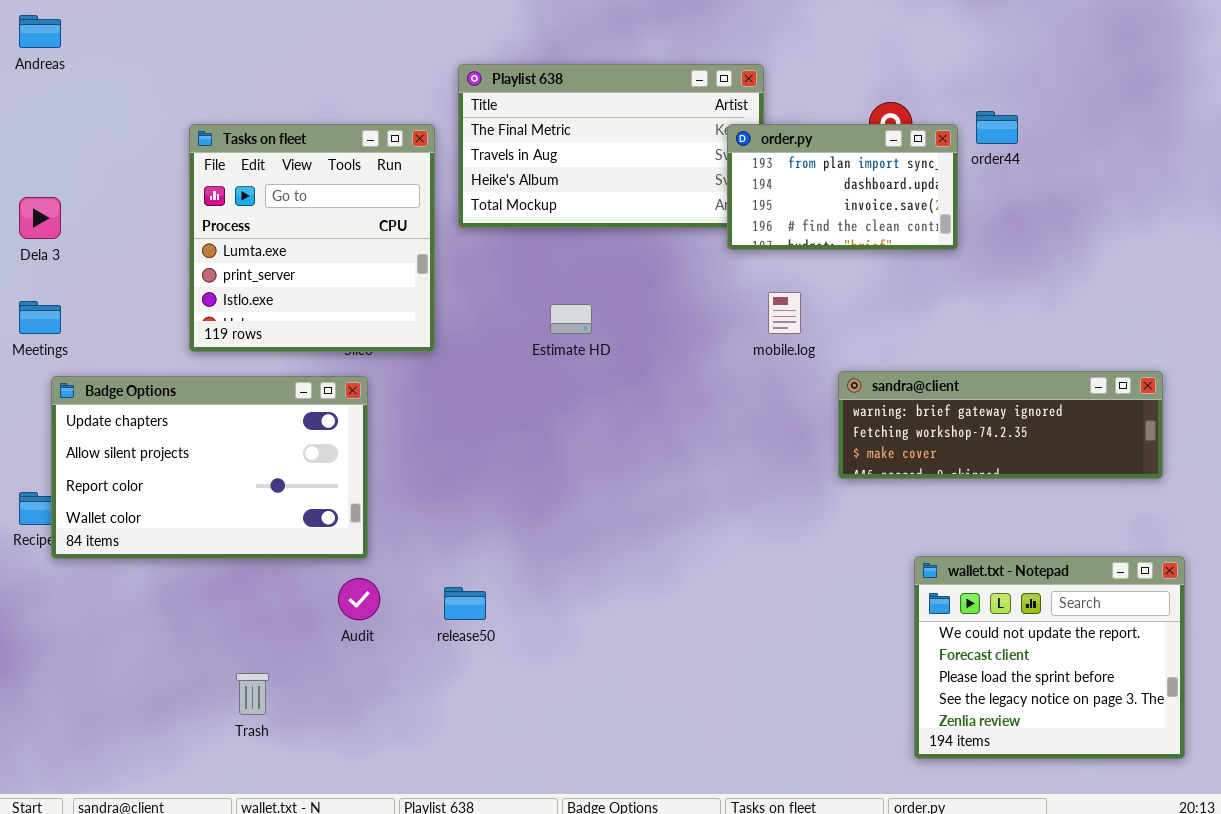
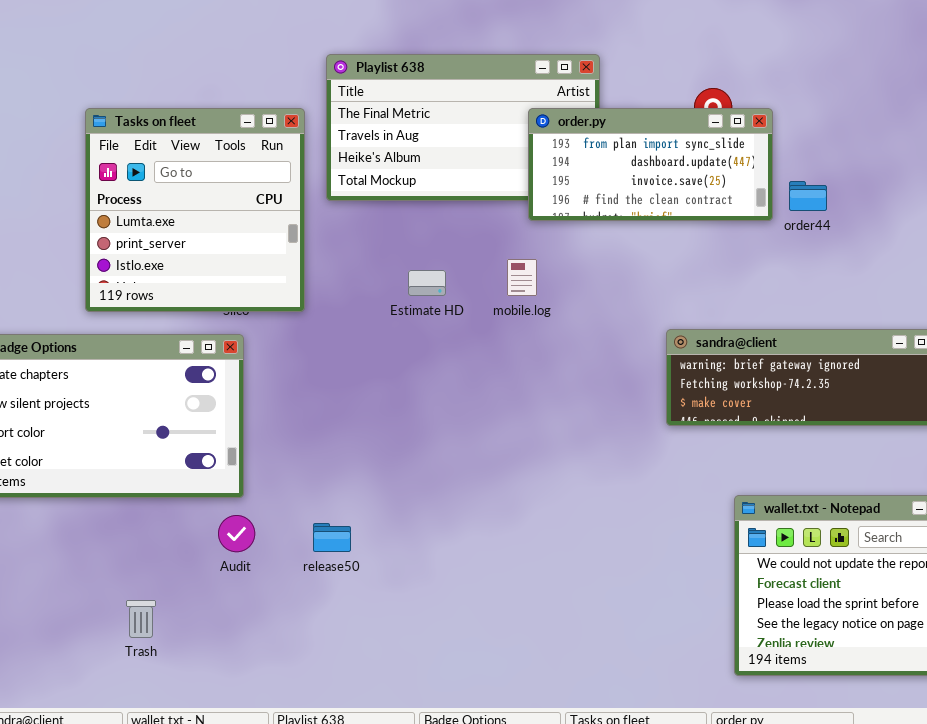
order44: [976,111,1018,144] -> [789,181,827,211], moved
order.py: [727,124,958,250] -> [528,108,773,221], resized
mobile.log: [768,292,801,334] -> [507,259,537,296], moved

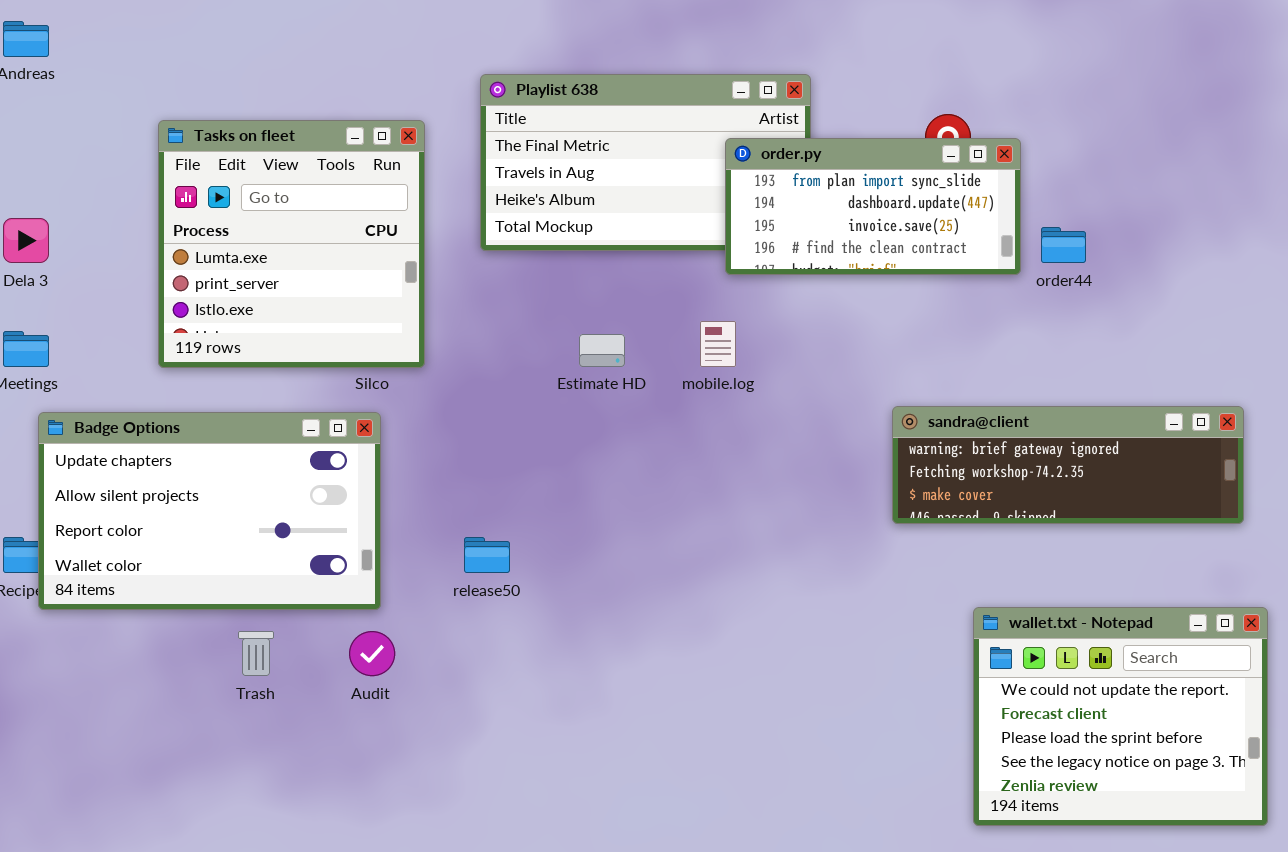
Tasks on fleet: [85,108,305,312] -> [158,120,425,368], moved
release50: [313,523,351,552] -> [464,537,510,573], moved
Trash: [126,600,156,638] -> [238,631,274,676], moved

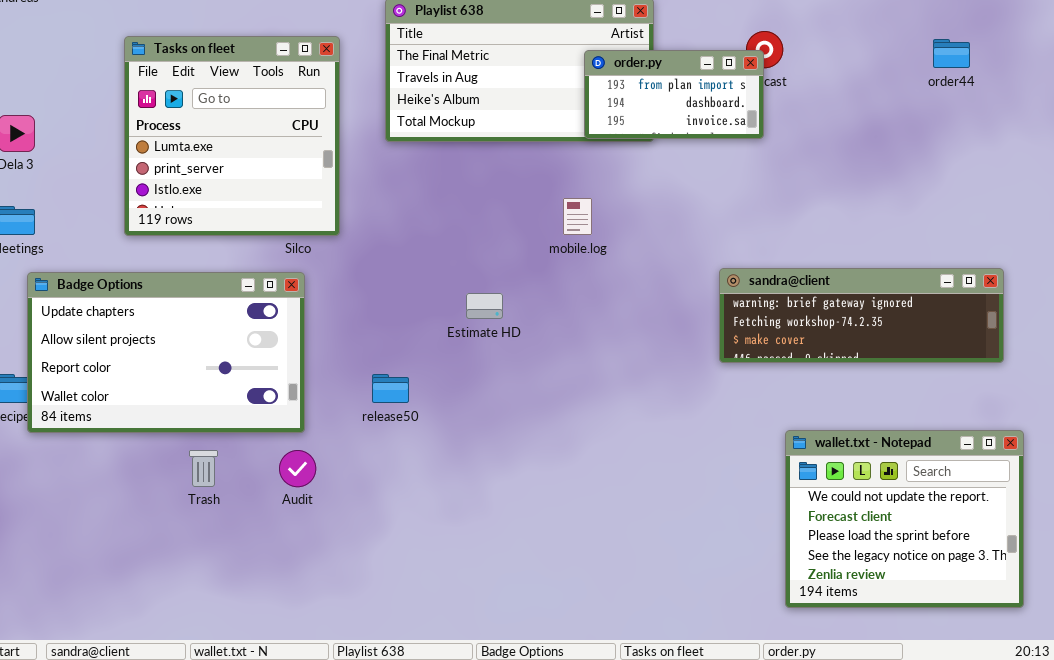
order.py: [725,138,1021,275] -> [584,50,764,139], resized
order44: [1041,227,1086,263] -> [933,39,970,68], moved
Estimate HD: [579,334,625,367] -> [466,293,503,319], moved

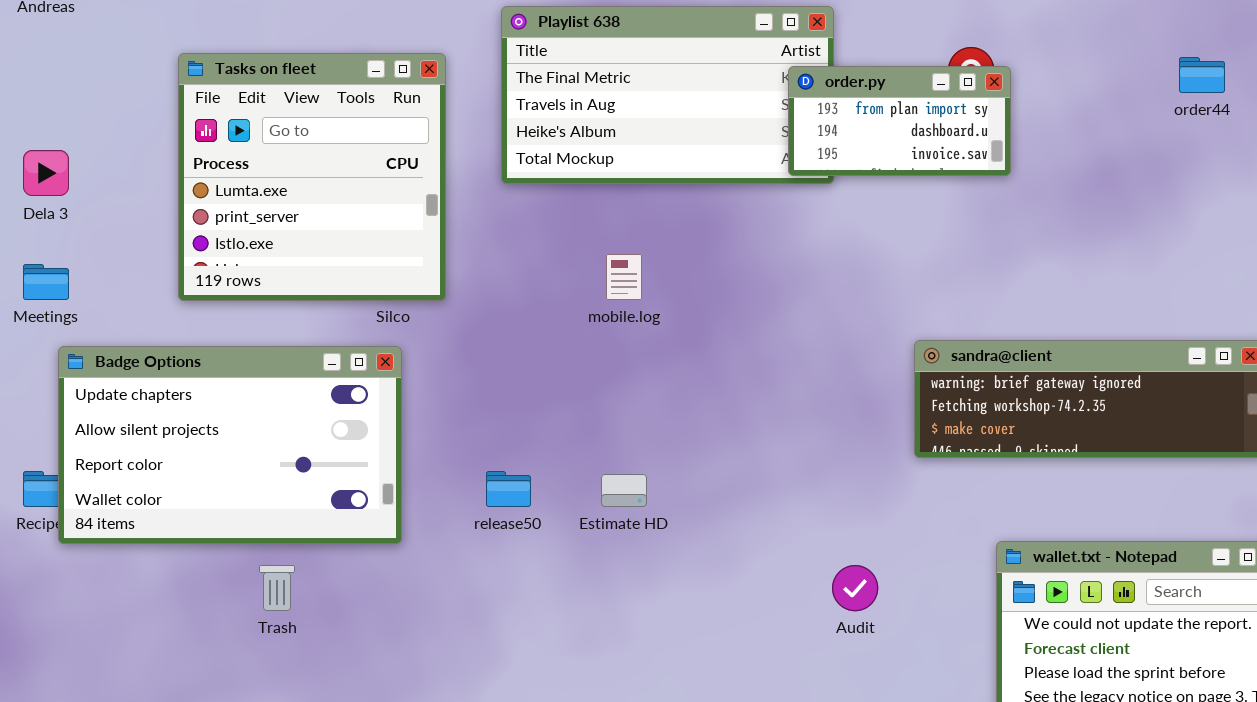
order.py: [584,50,764,139] -> [788,66,1011,176], moved
mobile.log: [563,198,592,235] -> [606,254,642,300], moved
Estimate HD: [466,293,503,319] -> [601,474,647,507], moved
Audit: [279,450,316,487] -> [832,565,878,611], moved

